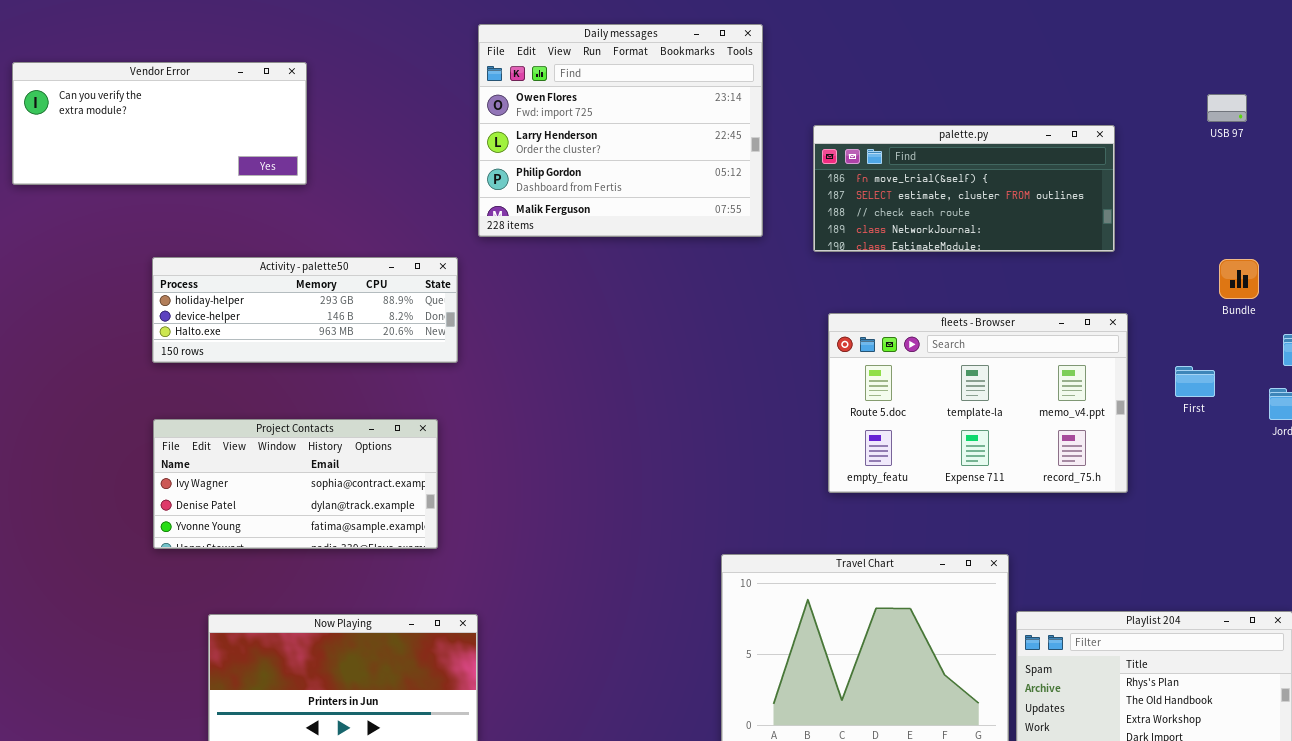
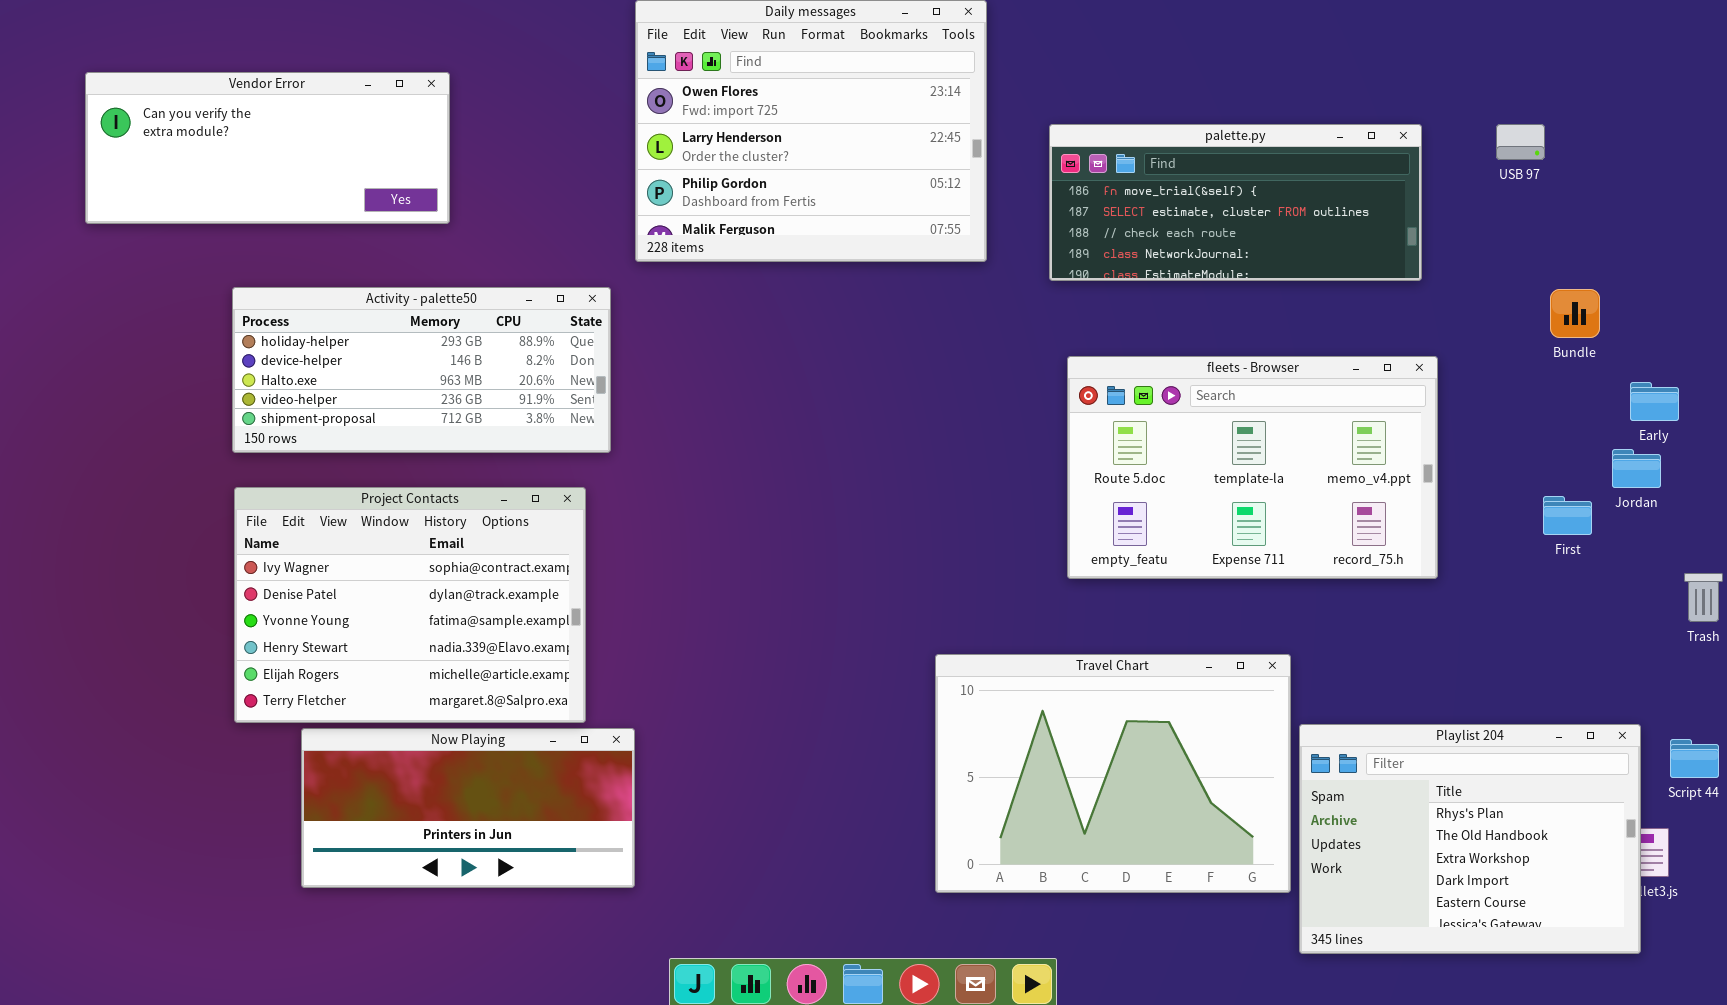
Vendor Error: [12,62,307,185] -> [85,72,450,224], moved
USB 97: [1207,94,1247,122] -> [1496,124,1545,160], moved
Activity - palette50: [152,257,458,363] -> [232,287,611,453], resized
First: [1175,366,1215,397] -> [1543,496,1592,535], moved
Project Contacts: [153,419,438,549] -> [234,487,586,723], resized

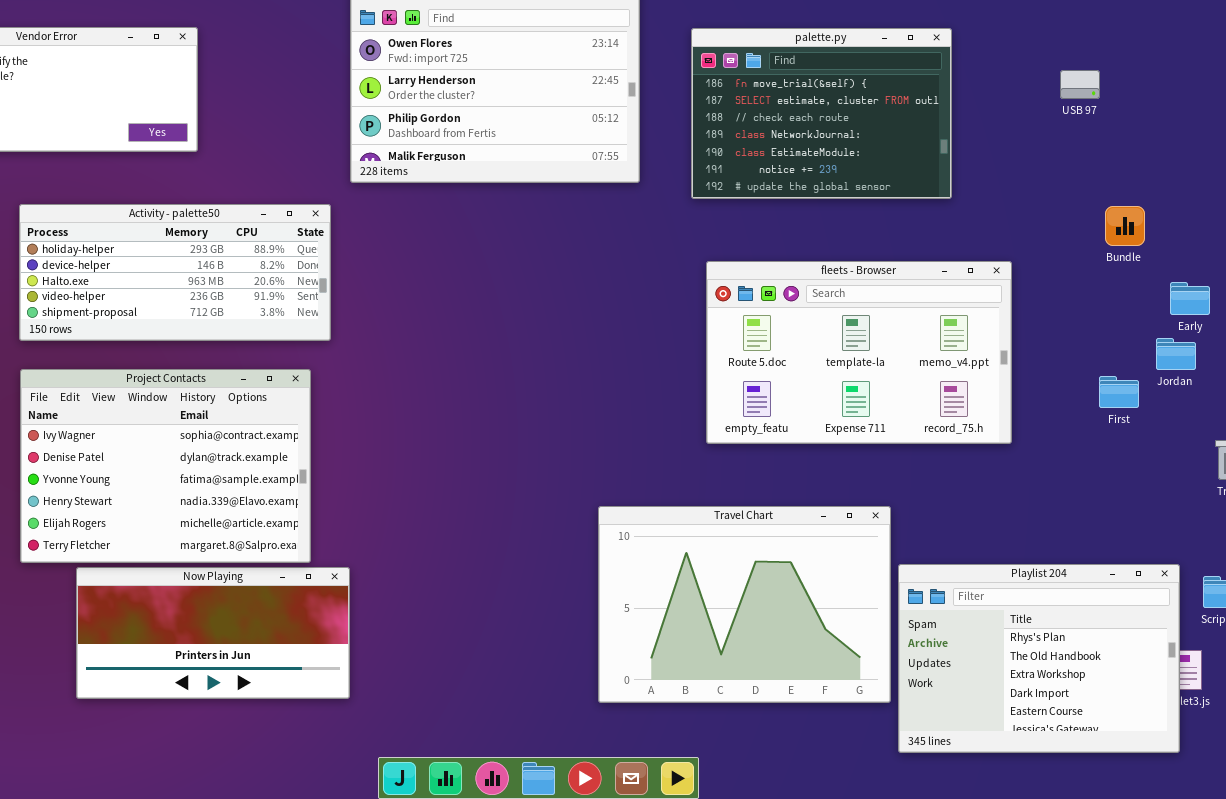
palette.py: [1049,124,1422,281] -> [691,28,952,199], resized

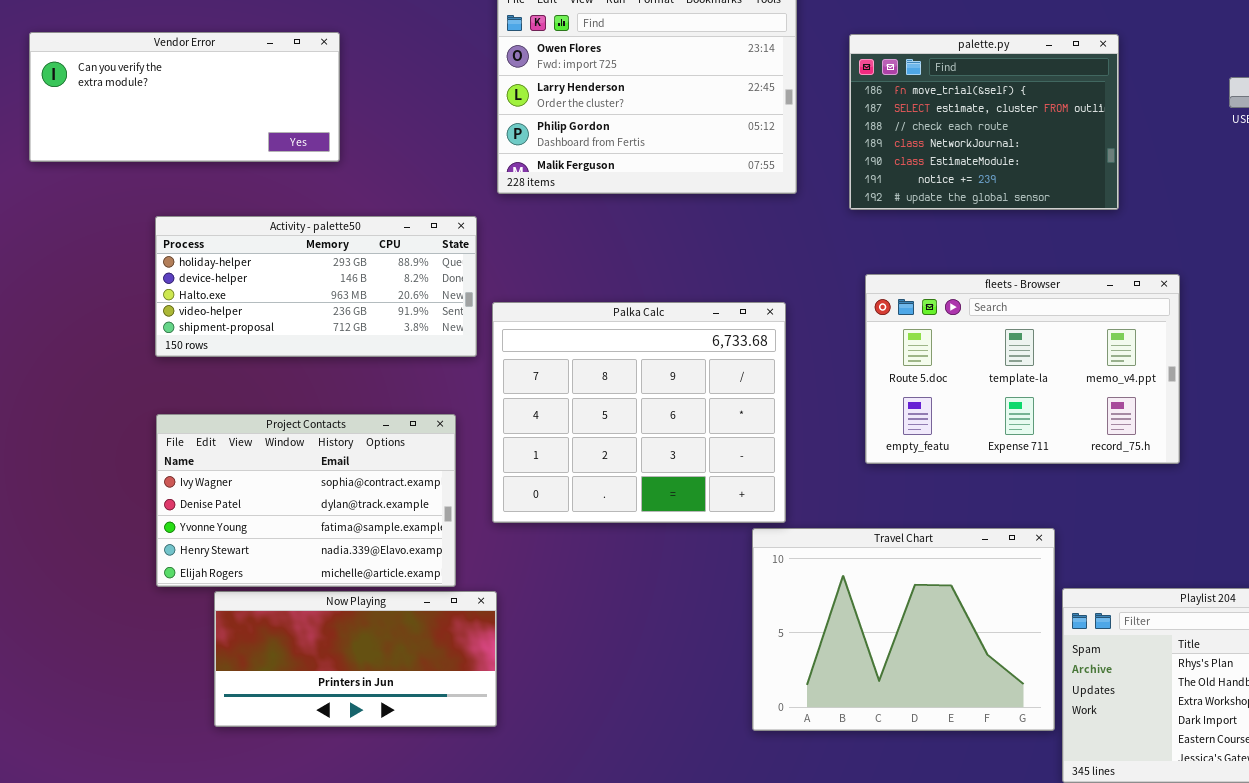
Palka Calc: none -> [492,302,786,523], opened
Project Contacts: [20,369,311,563] -> [156,414,456,587], resized

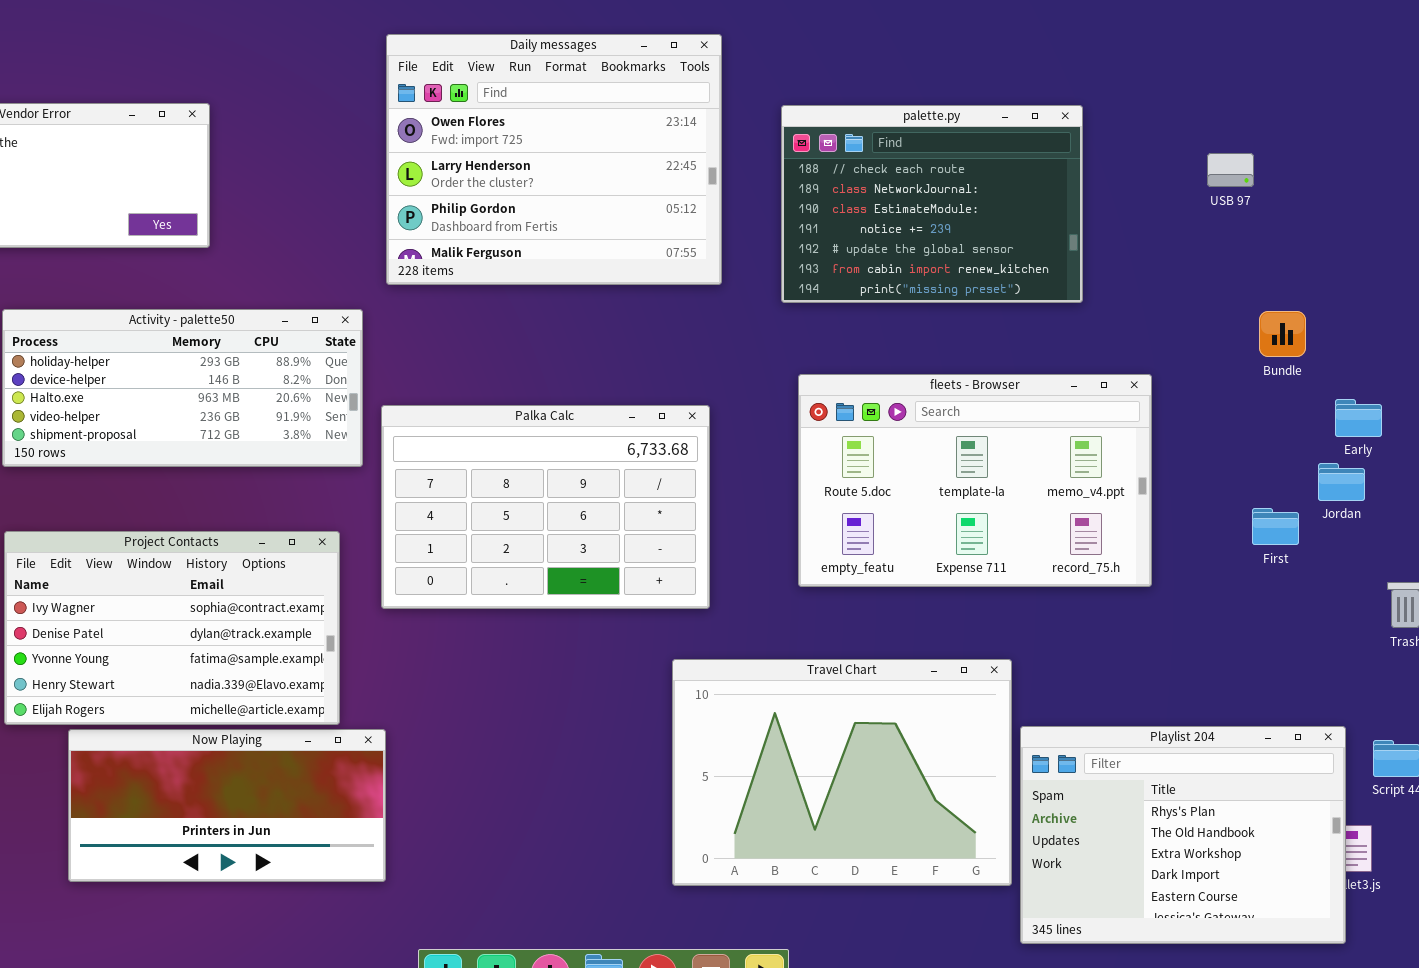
palette.py: [849,34,1119,210] -> [781,105,1083,303], scrolled down 2 rows
Palka Calc: [492,302,786,523] -> [381,405,710,609], resized

